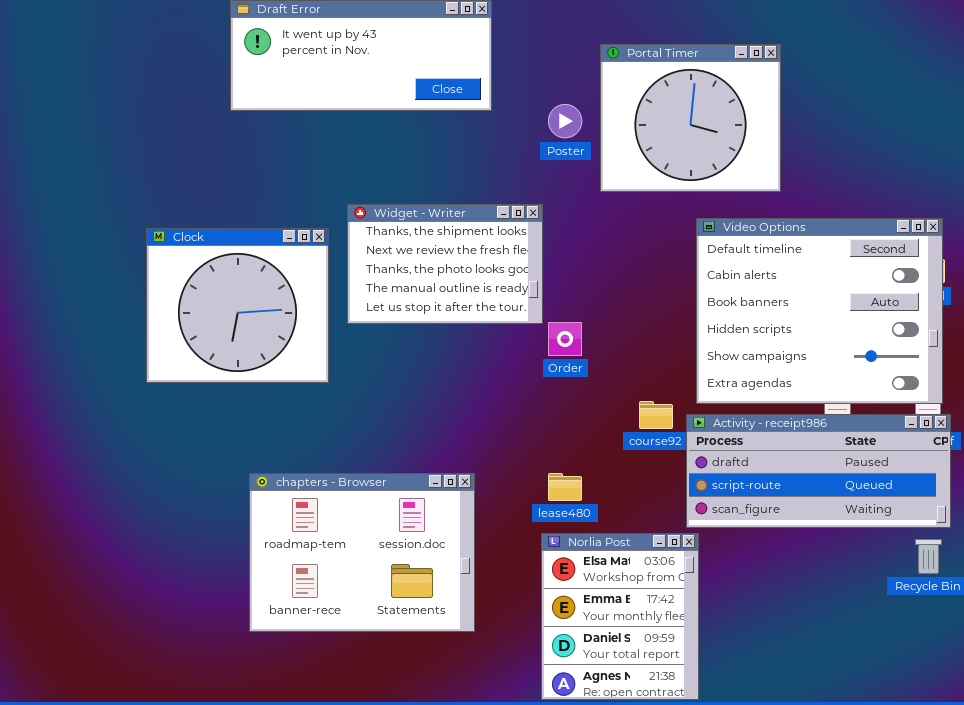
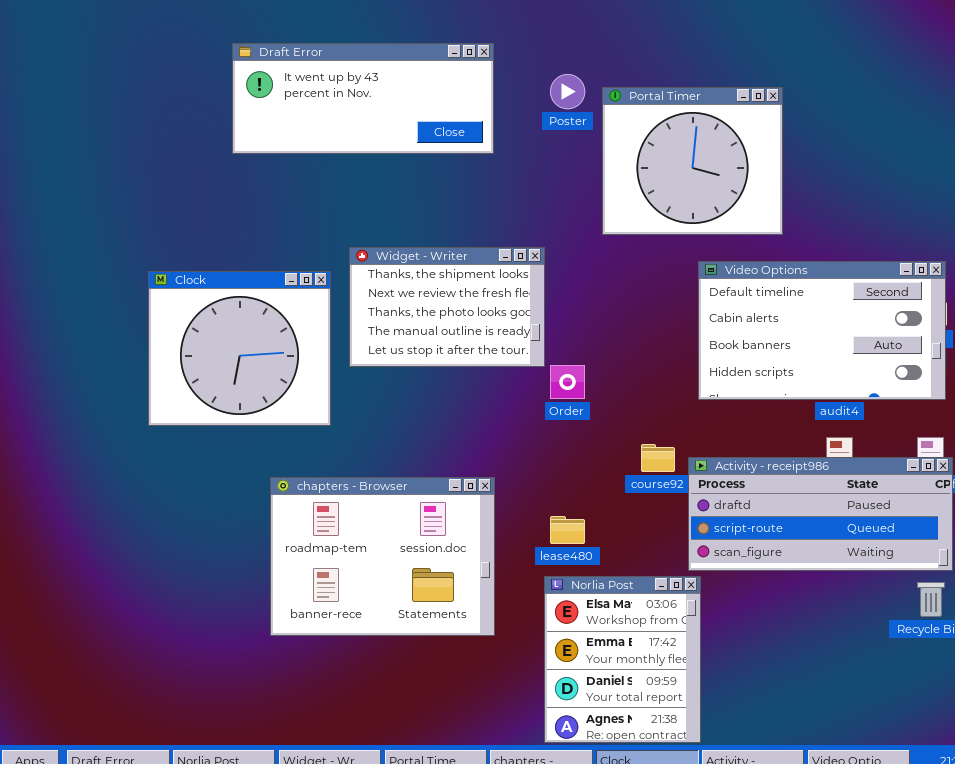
Poster: [548,104,582,138] -> [550,74,585,109], moved
Video Options: [696,218,943,404] -> [698,261,946,400], resized
chapters - Browser: [249,473,475,632] -> [270,477,495,636], moved

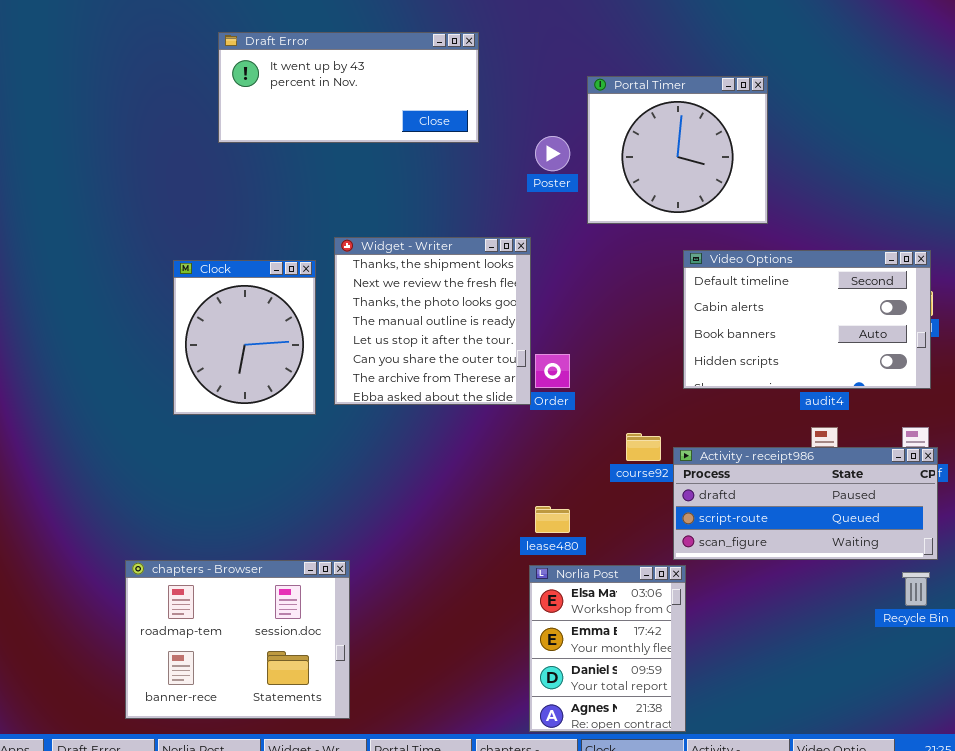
Poster: [550,74,585,109] -> [535,136,570,171], moved
Widget - Writer: [349,247,545,367] -> [334,237,531,405], resized
Clock: [148,271,331,426] -> [173,260,316,415], resized
chapters - Browser: [270,477,495,636] -> [125,560,350,719], moved

